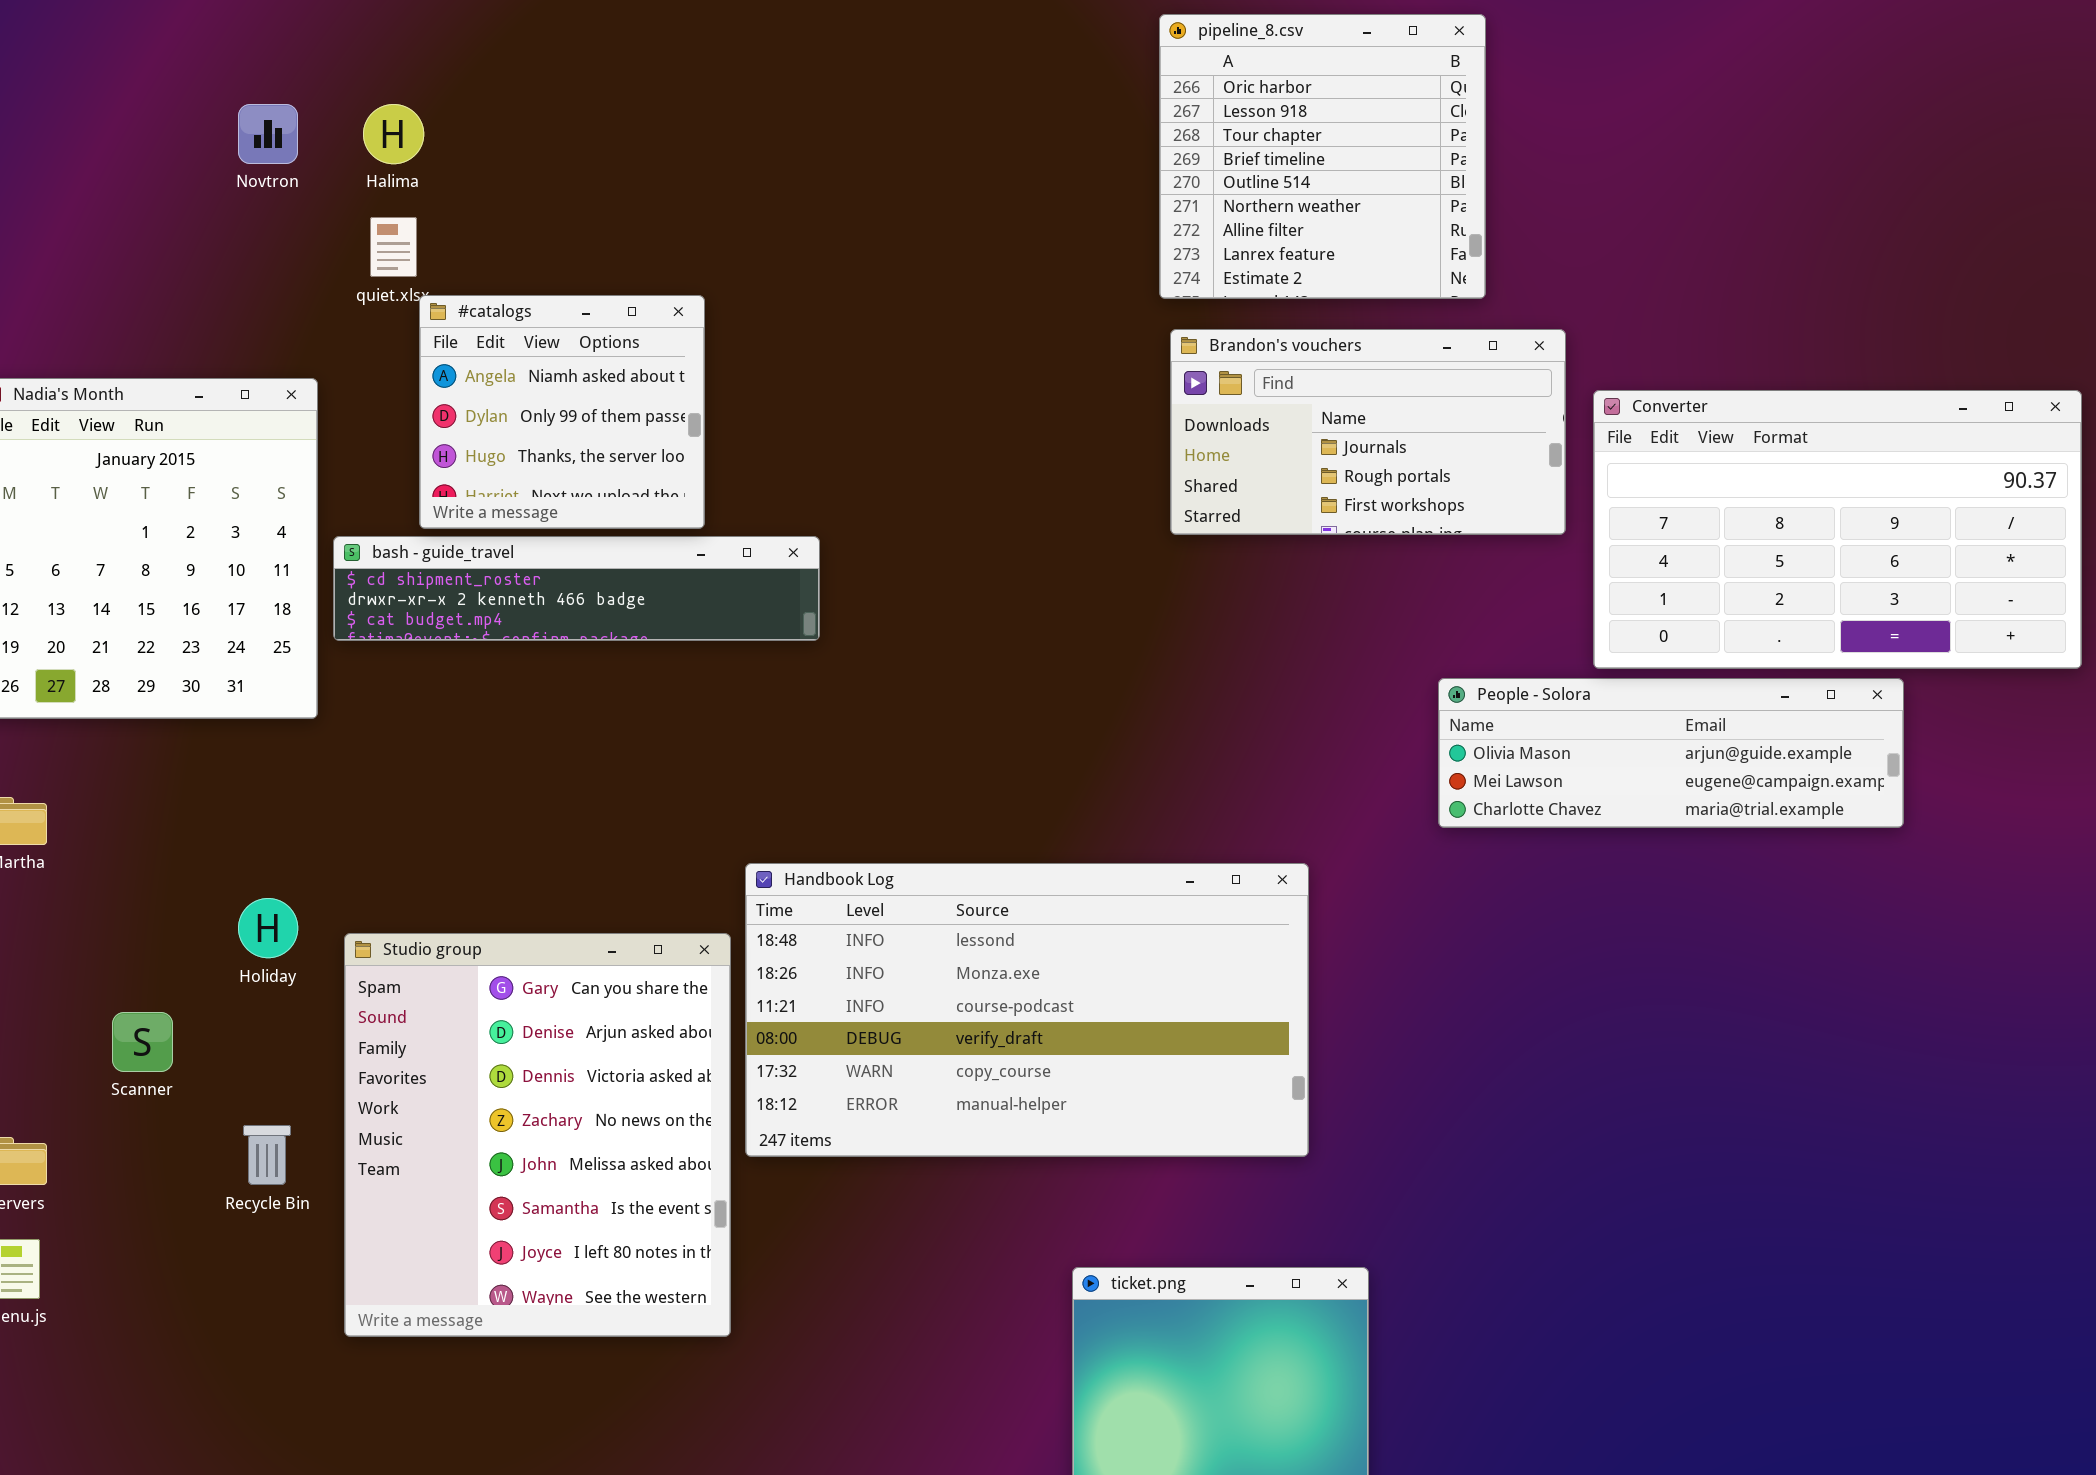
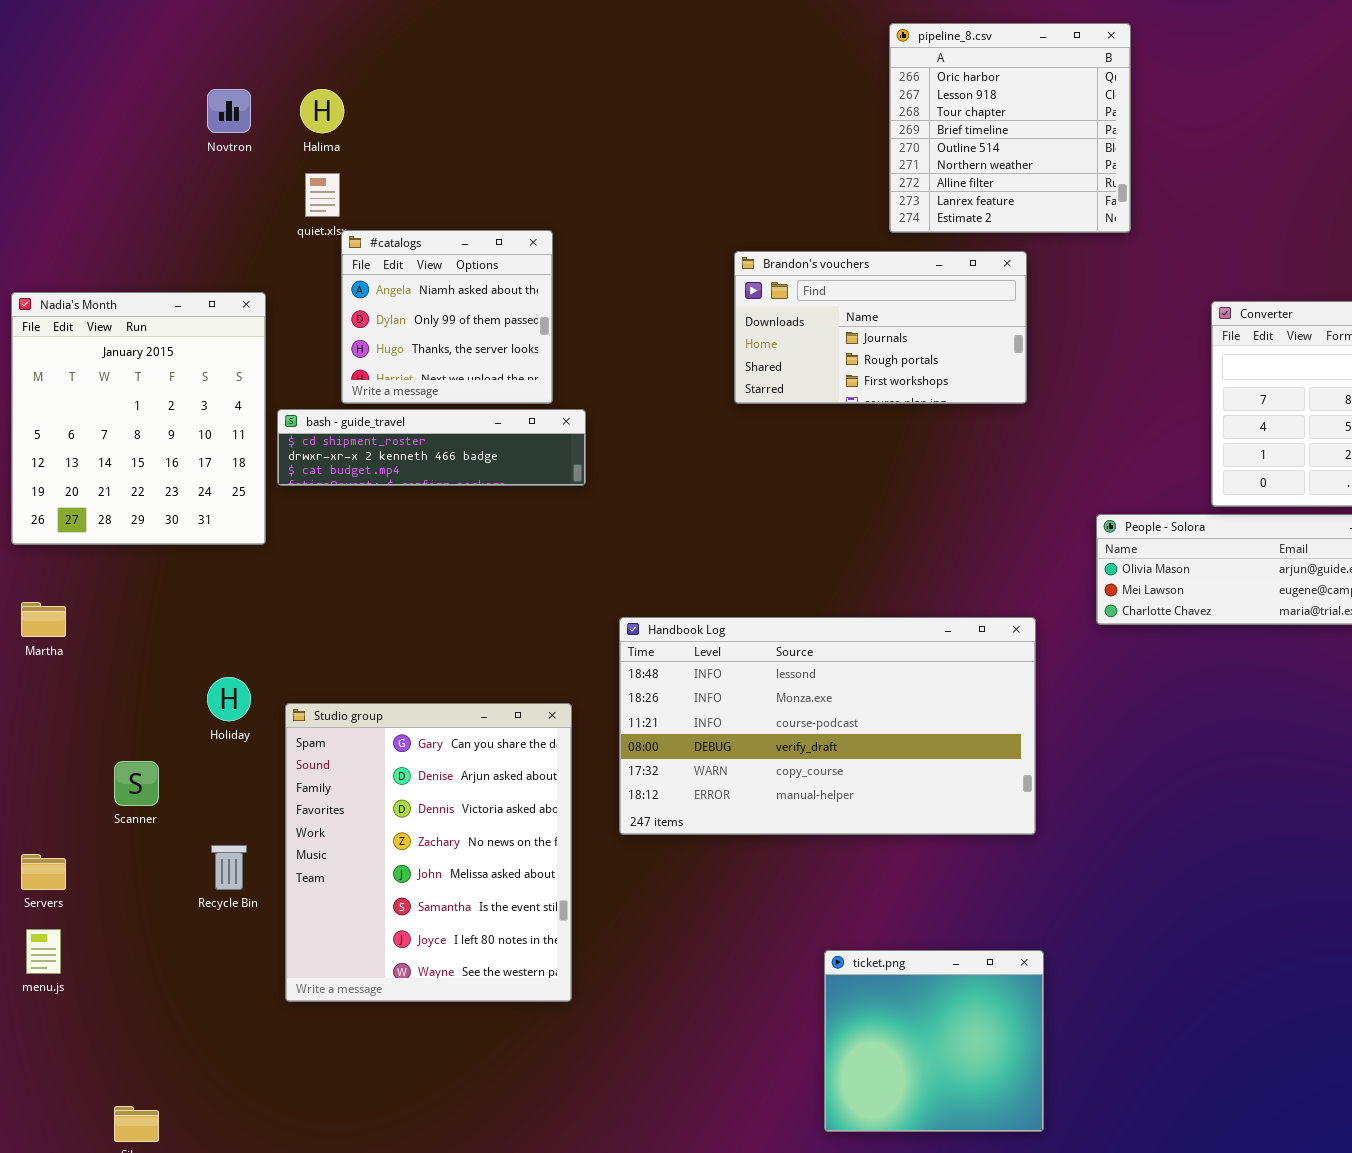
Brandon's vouchers: [1170,329,1566,535] -> [734,251,1027,404], moved
bash - guide_travel: [333,536,820,641] -> [277,409,586,486], resized
Handbook Log: [745,863,1309,1157] -> [619,617,1036,835], moved

